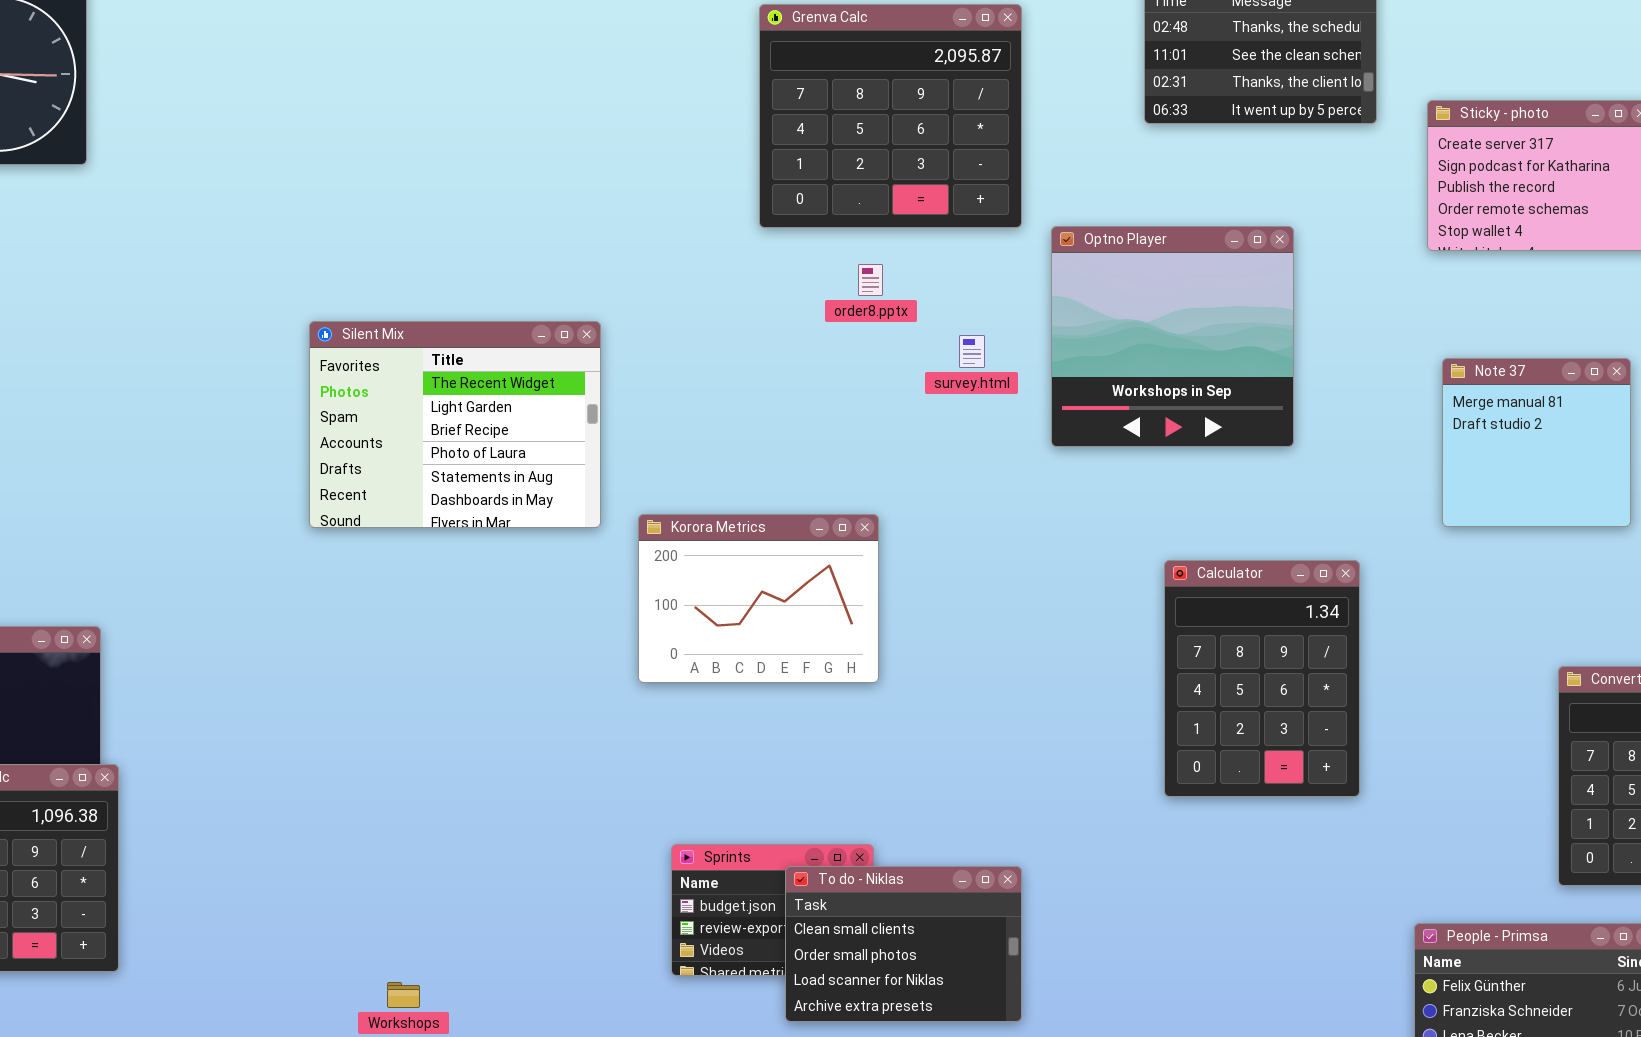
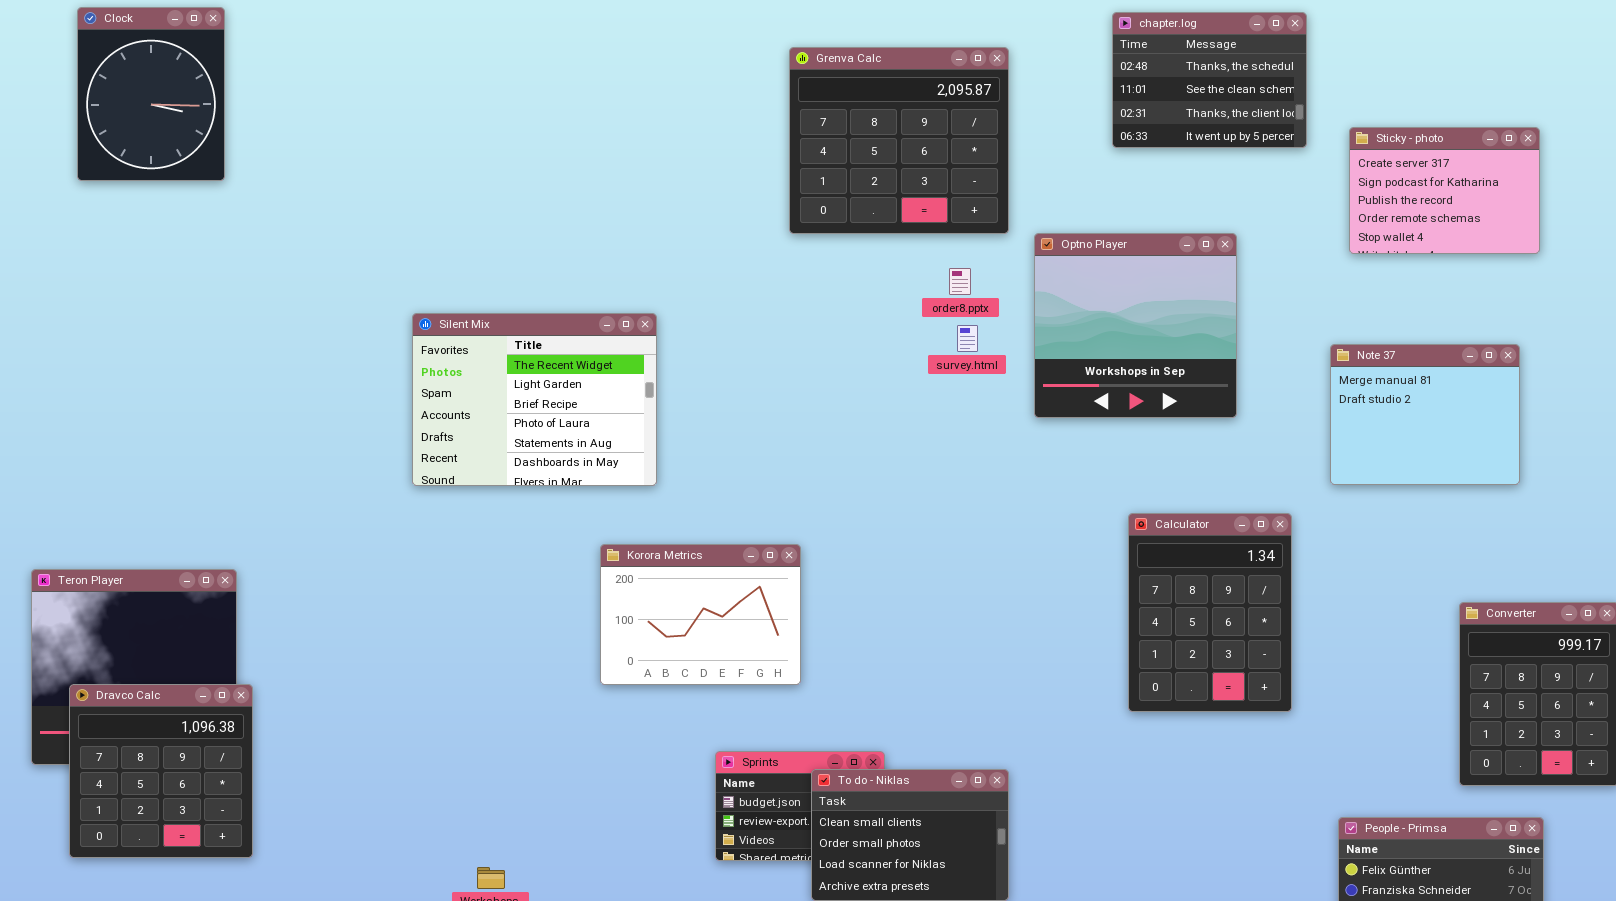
order8.pptx: [858,264,883,296] -> [949,268,971,295], moved
Note 37: [1442,358,1631,527] -> [1330,344,1520,485], resized
Korora Metrics: [638,514,879,683] -> [600,544,801,685], moved

